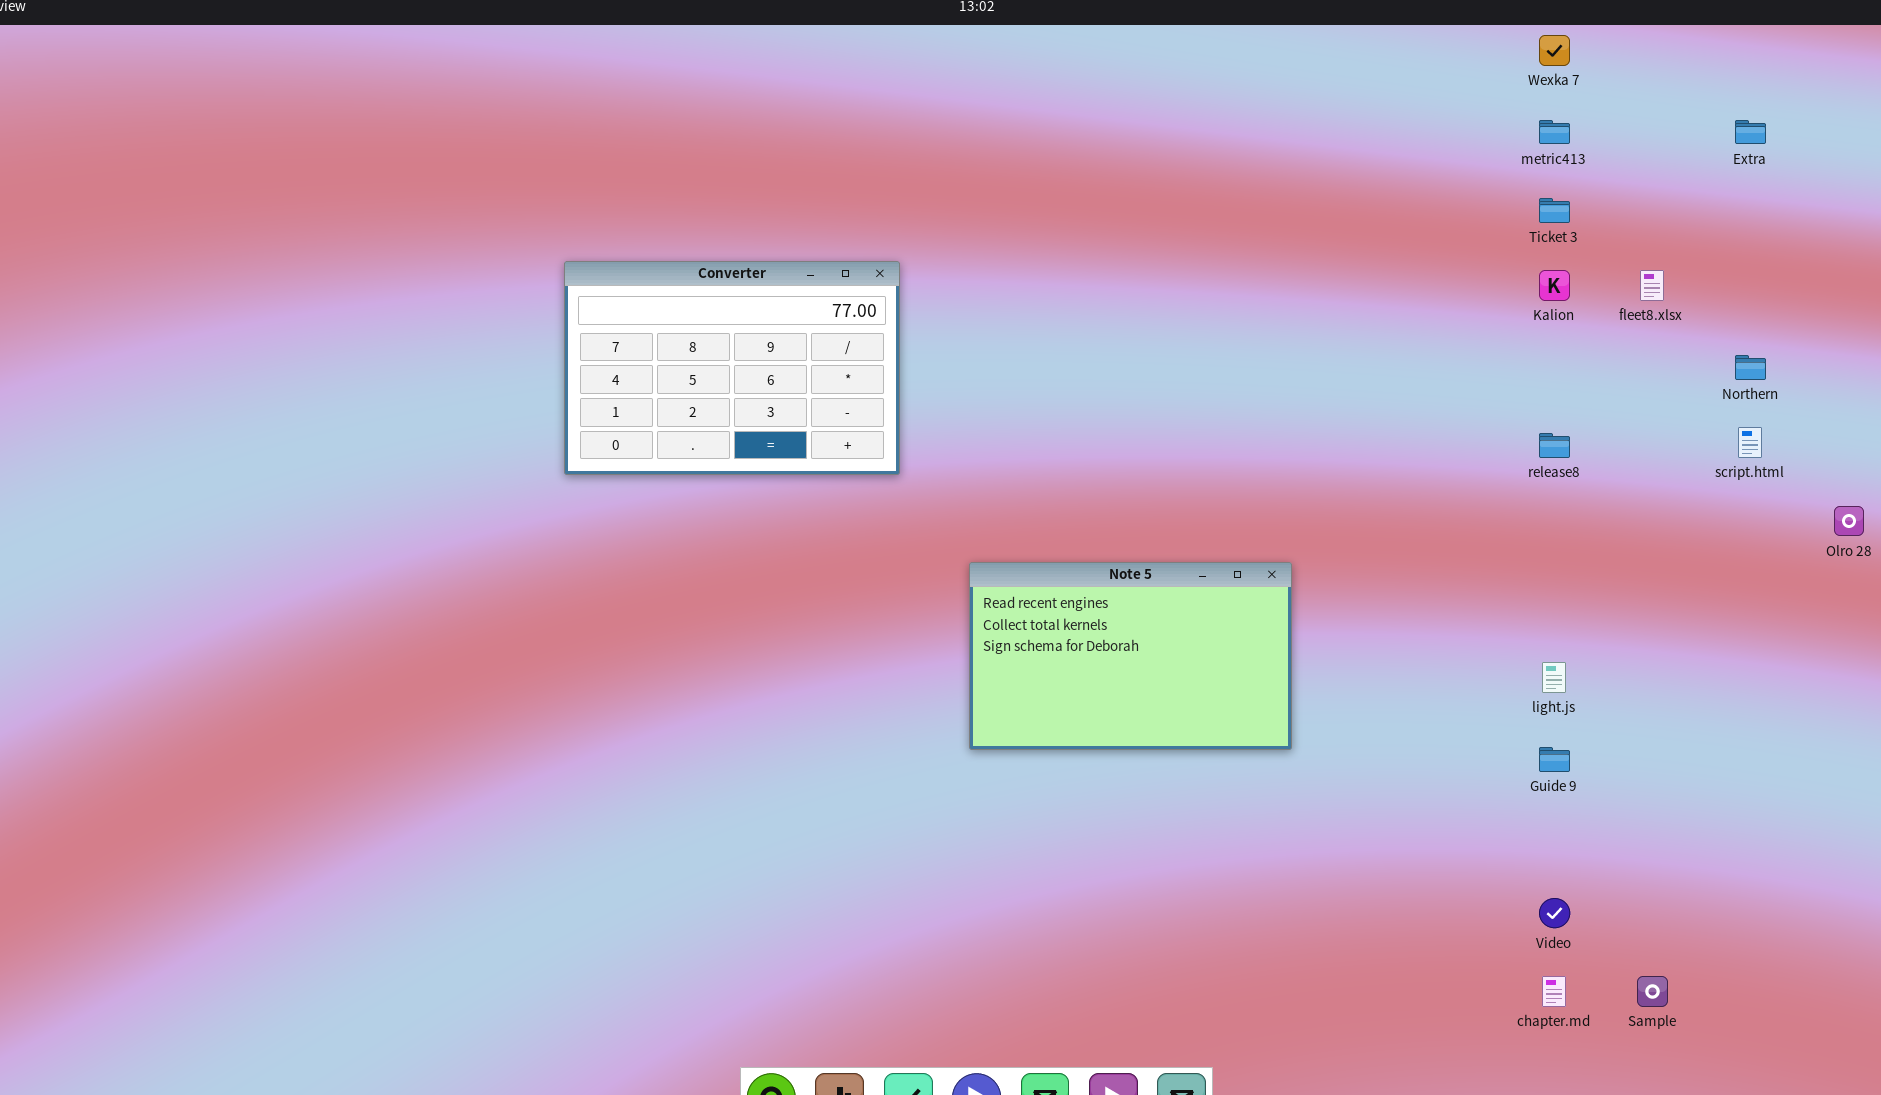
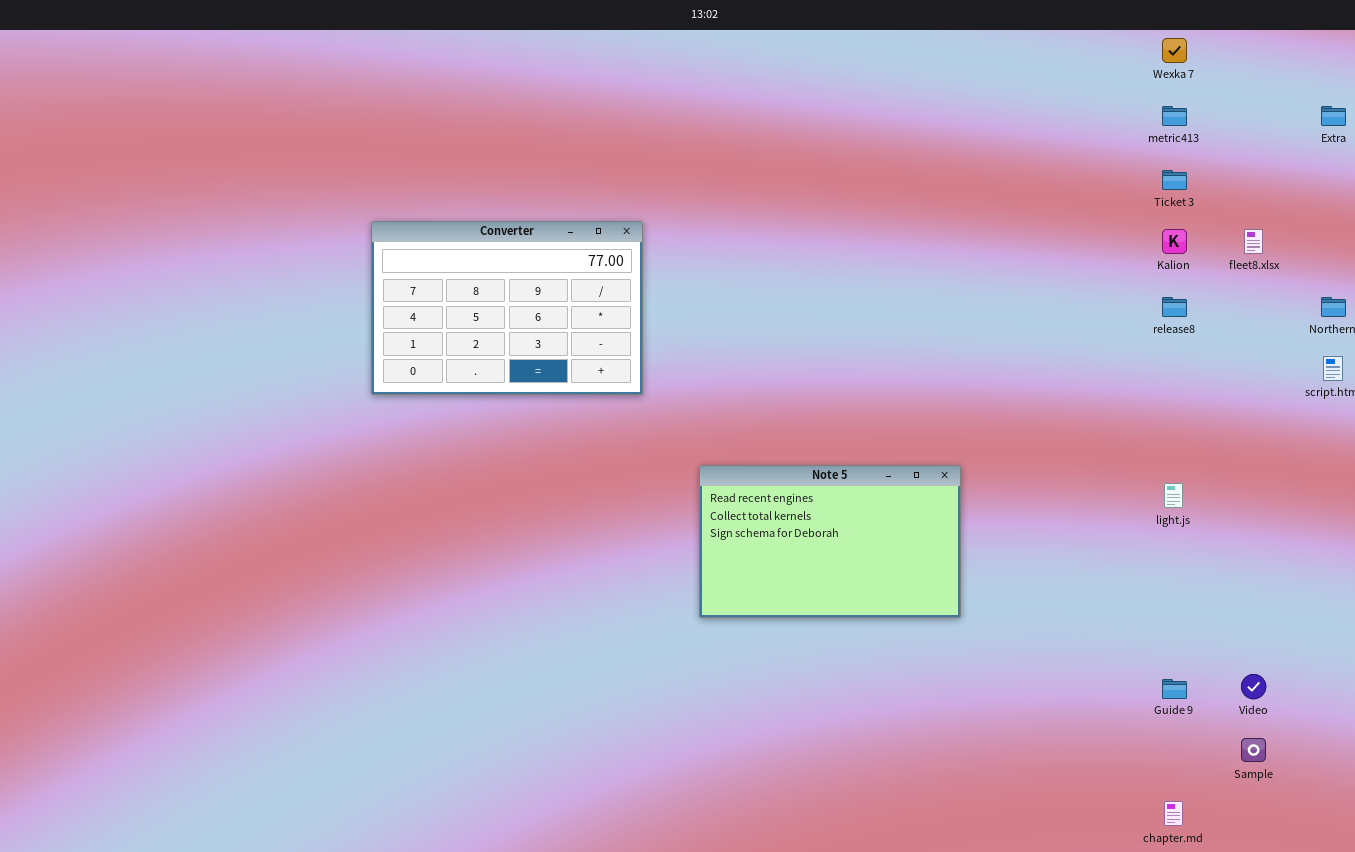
release8: [1539,433,1570,458] -> [1162,297,1187,317], moved
light.js: [1542,662,1566,693] -> [1164,483,1183,508], moved
Guide 9: [1539,747,1570,772] -> [1162,679,1187,699], moved
Video: [1539,898,1570,928] -> [1241,674,1266,699], moved
Sample: [1637,976,1668,1007] -> [1241,738,1266,762], moved

